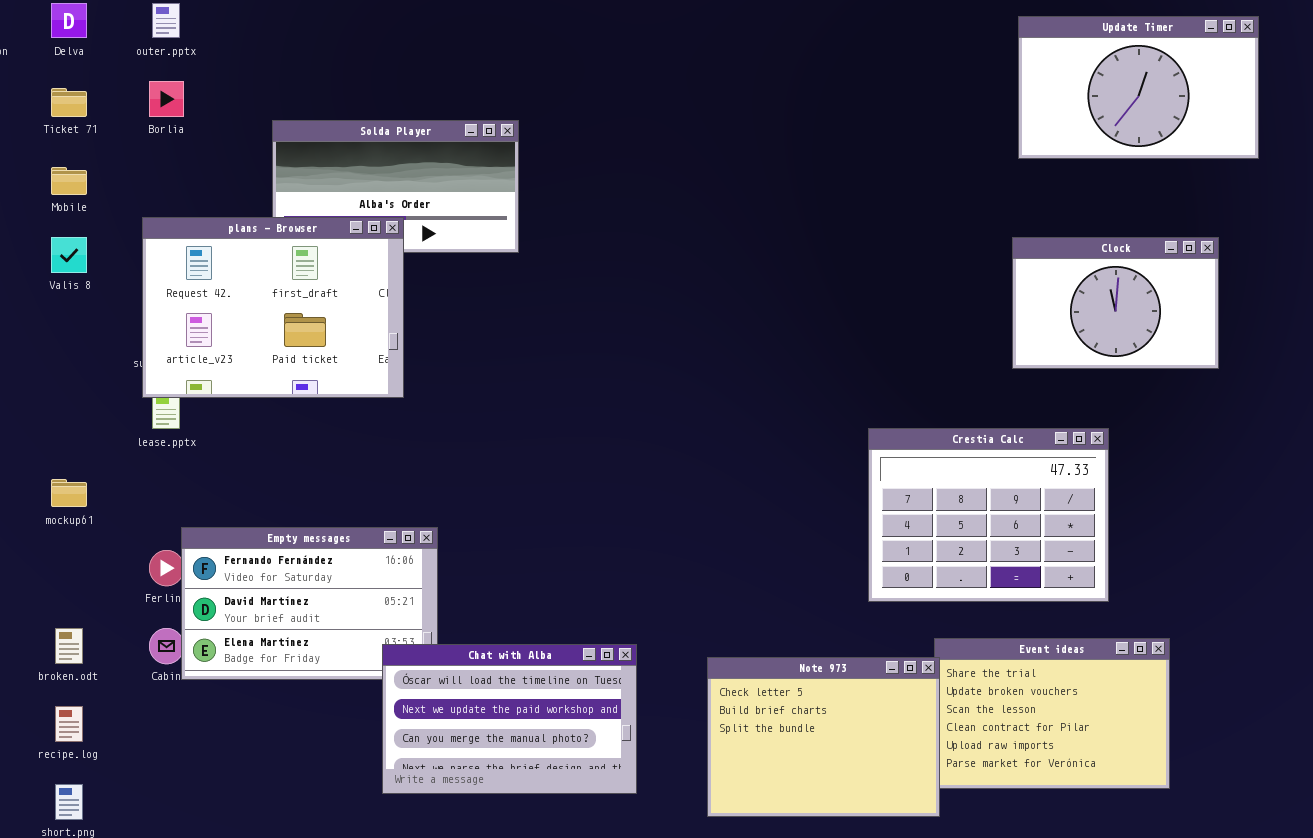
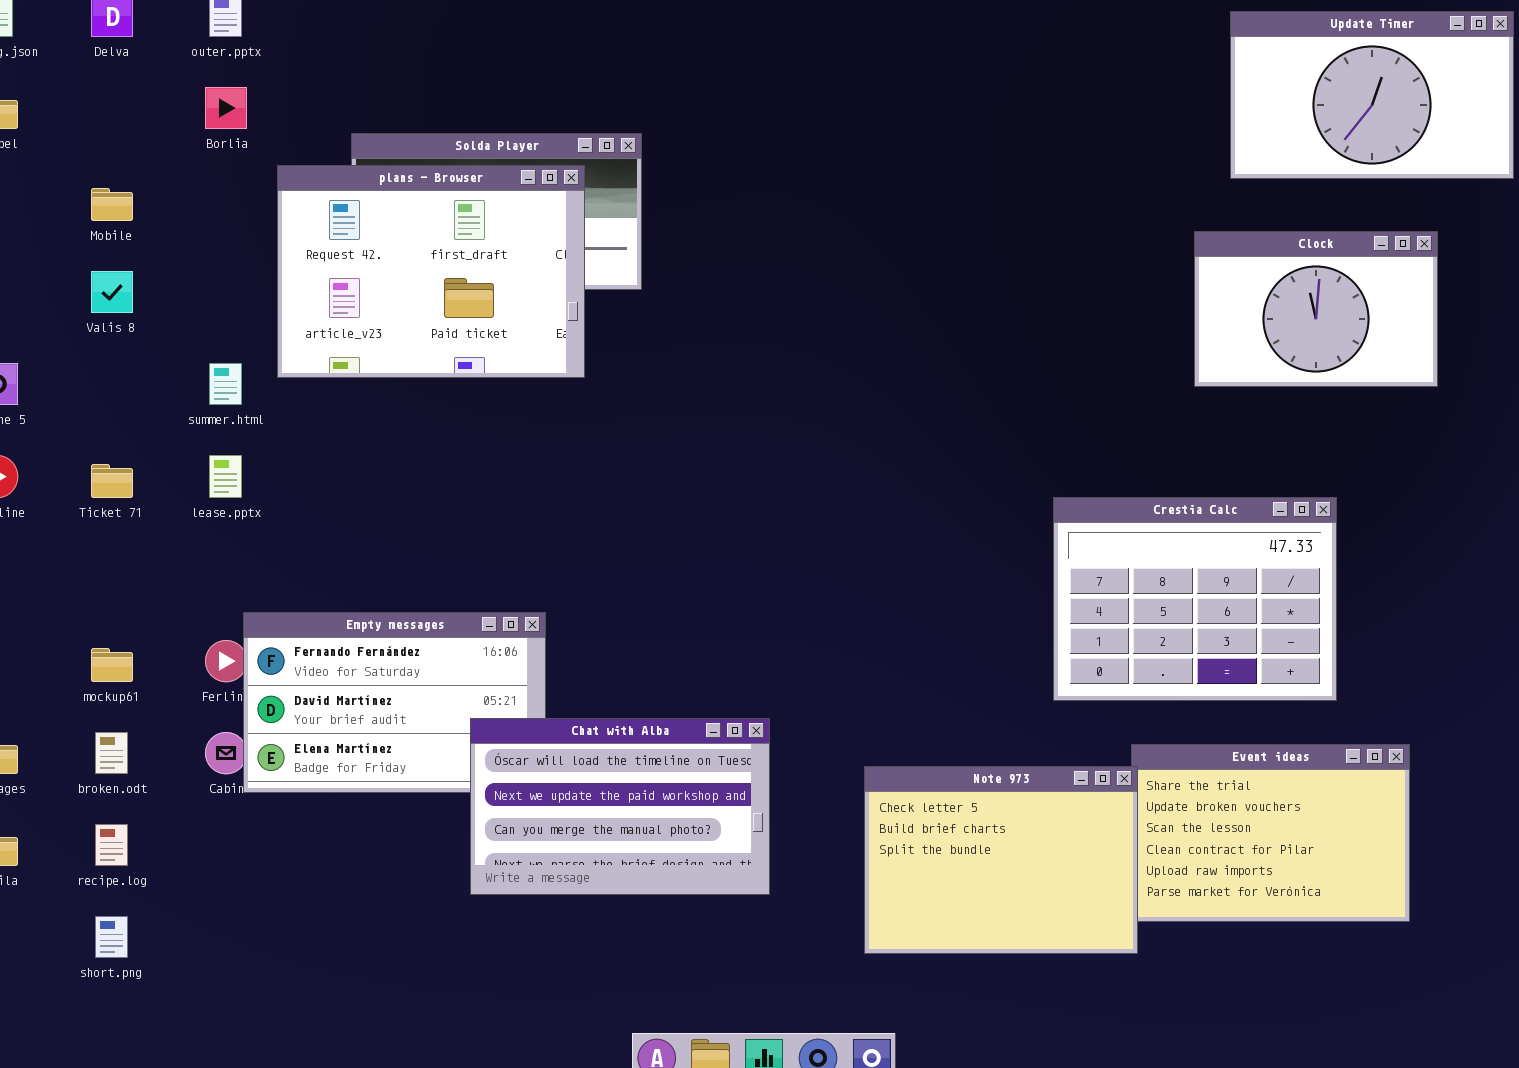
Ticket 71: [51,88,87,117] -> [91,464,133,498], moved
plans - Browser: [142,217,404,398] -> [277,165,585,378], moved
Clock: [1012,237,1219,369] -> [1194,231,1438,387], moved
mockup61: [51,479,87,507] -> [91,648,133,682], moved
Chat with Alba: [382,644,637,794] -> [470,718,770,895], moved

